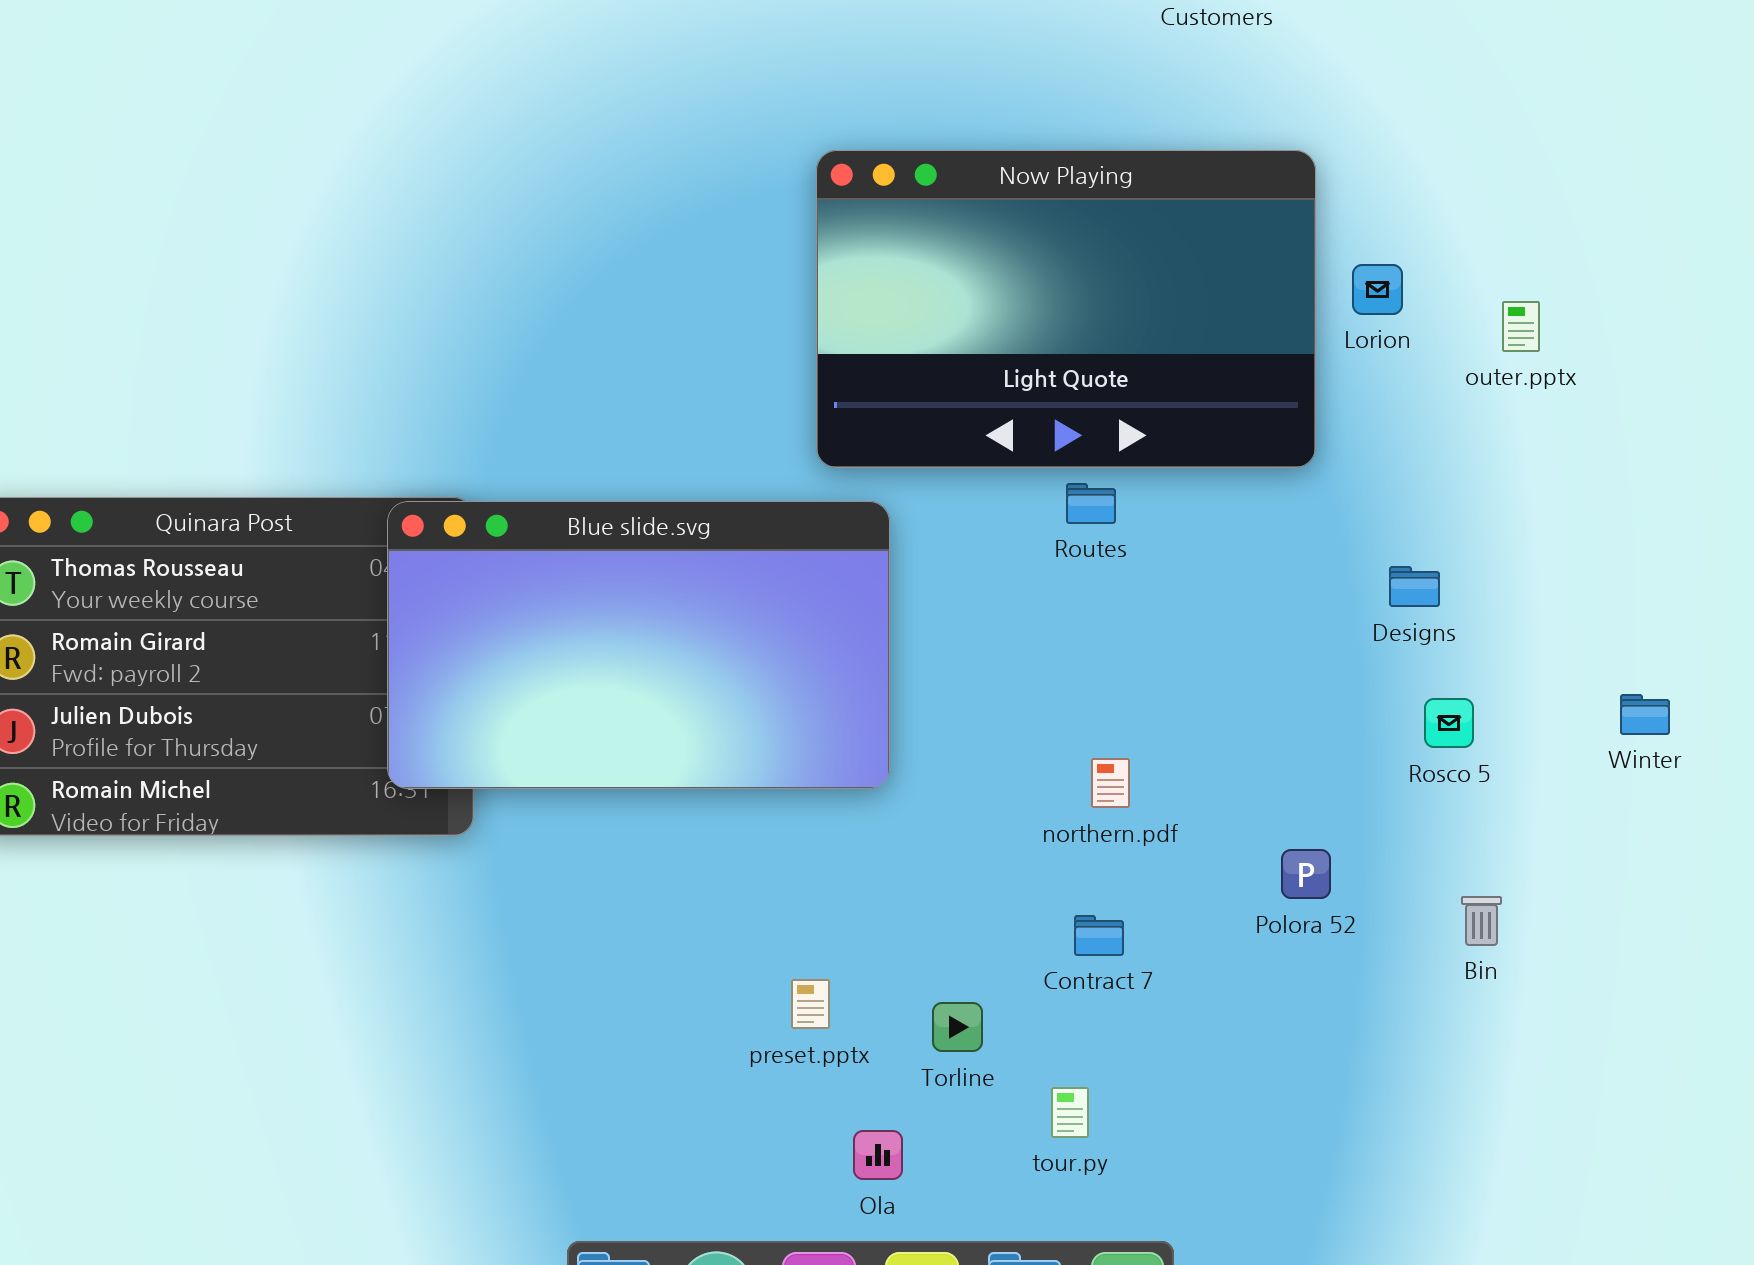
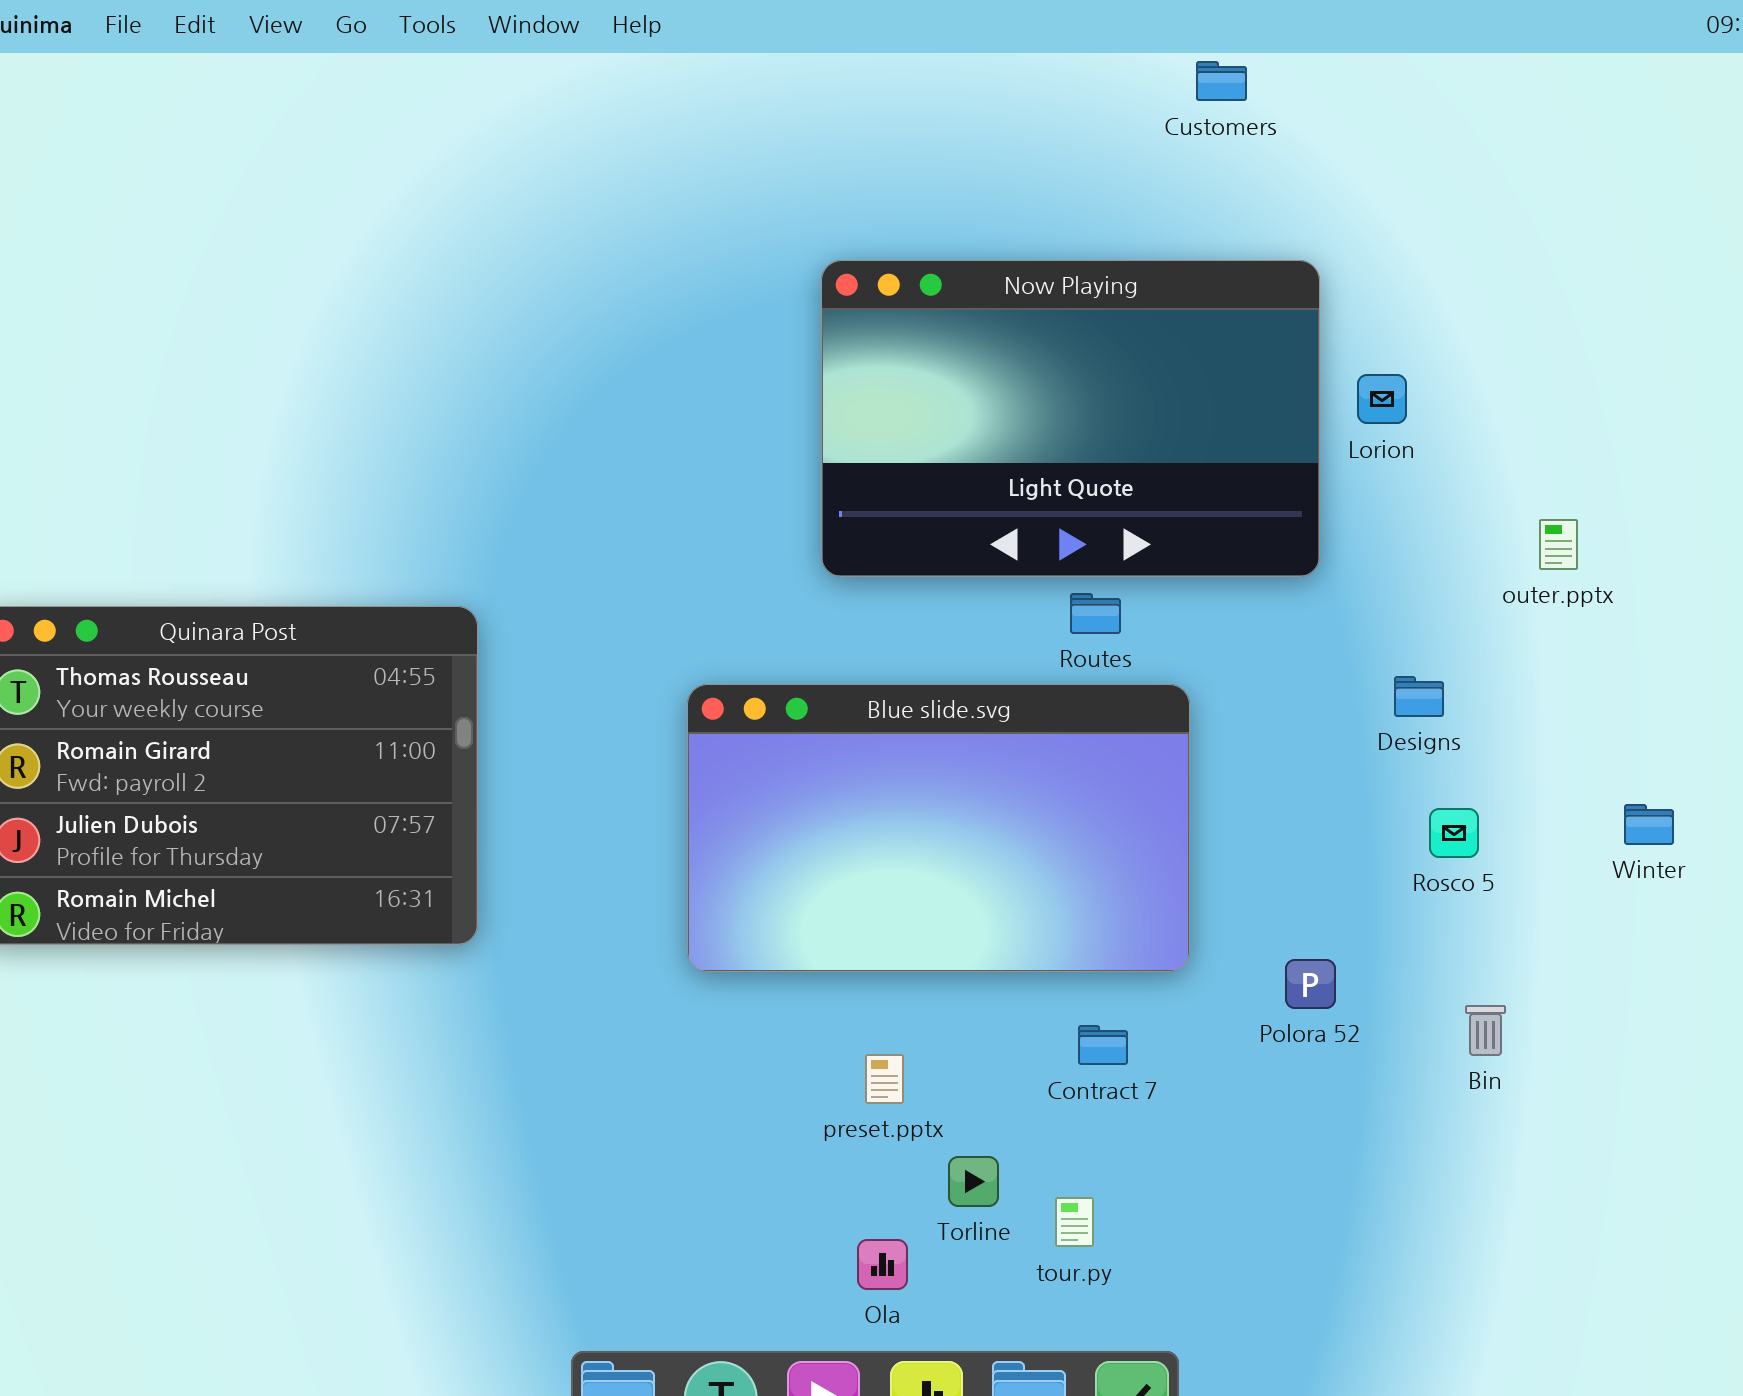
outer.pptx: [1502,301,1540,352] -> [1539,519,1578,570], moved
Blue slide.svg: [387,501,890,789] -> [687,684,1190,972], moved
preset.pptx: [791,979,830,1029] -> [865,1054,904,1104], moved
Torline: [932,1002,983,1052] -> [948,1156,999,1207], moved

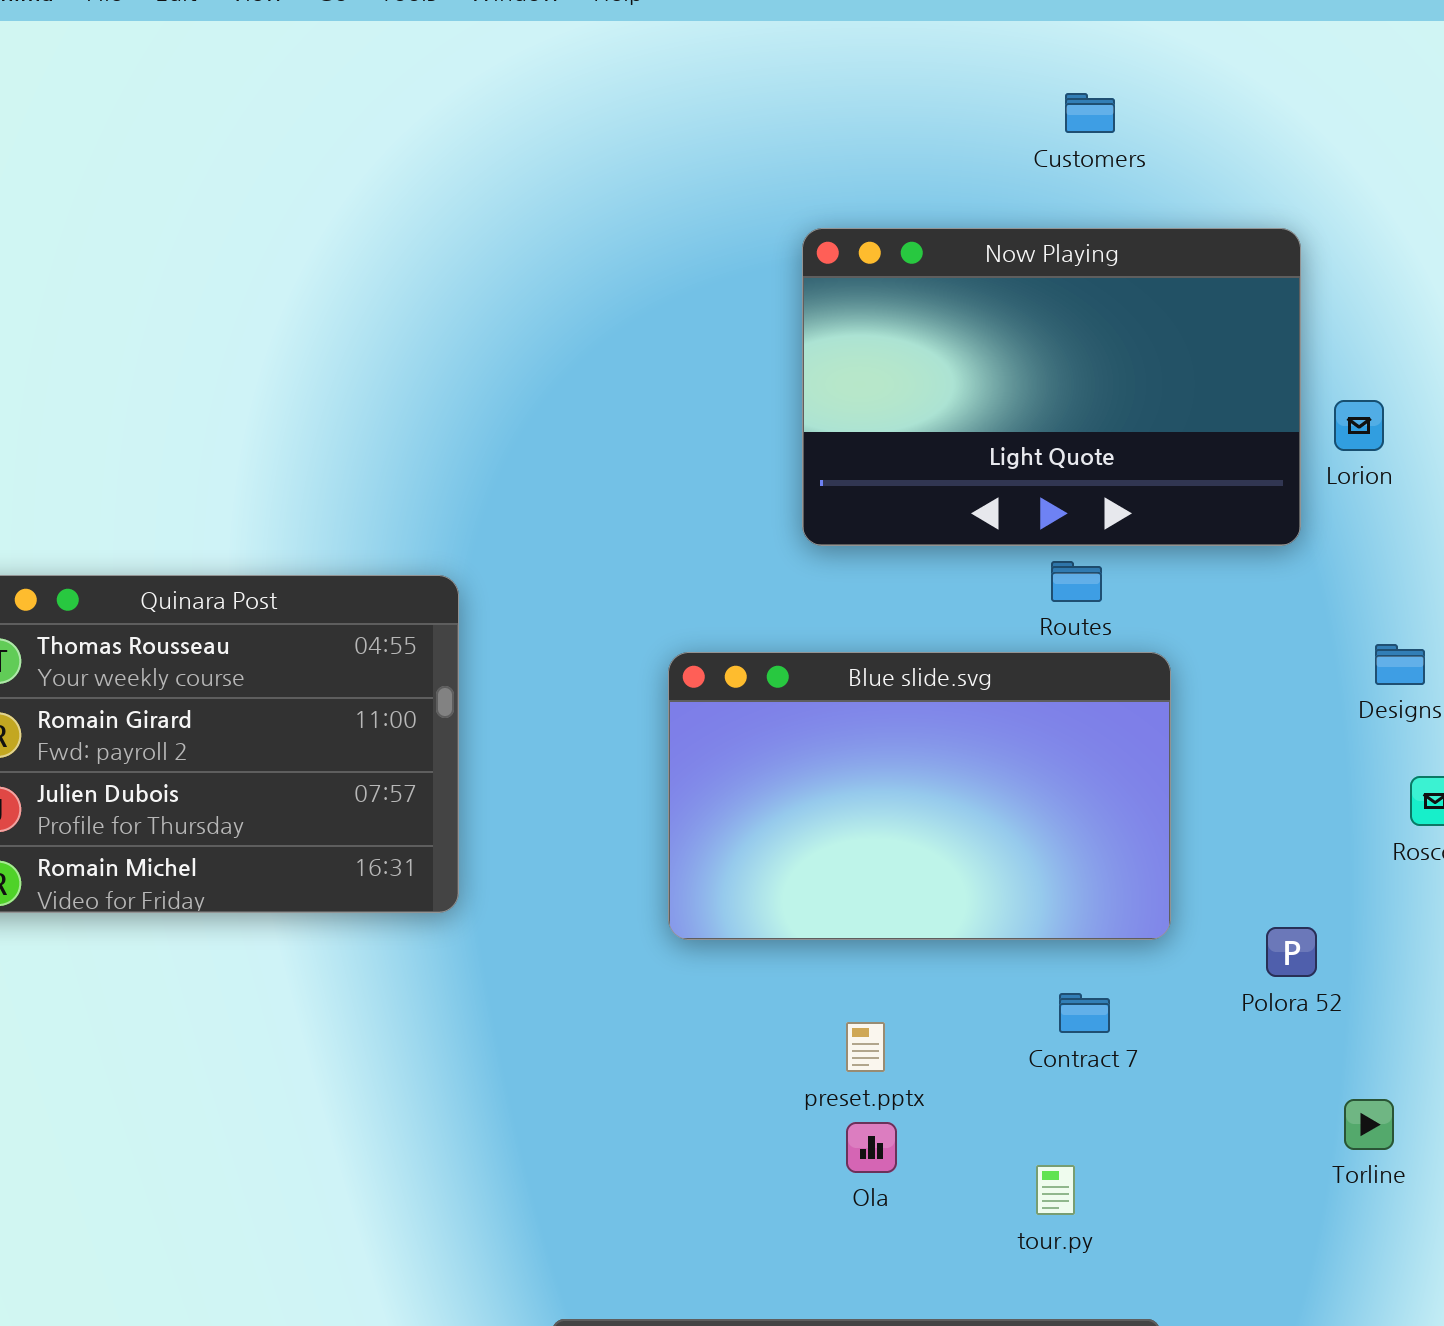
Customers: [1196,61,1247,101] -> [1065,93,1115,133], moved
Lorion: [1357,374,1407,424] -> [1334,400,1384,451], moved
Torline: [948,1156,999,1207] -> [1344,1099,1394,1150], moved
Ola: [857,1239,908,1290] -> [846,1122,897,1173], moved

